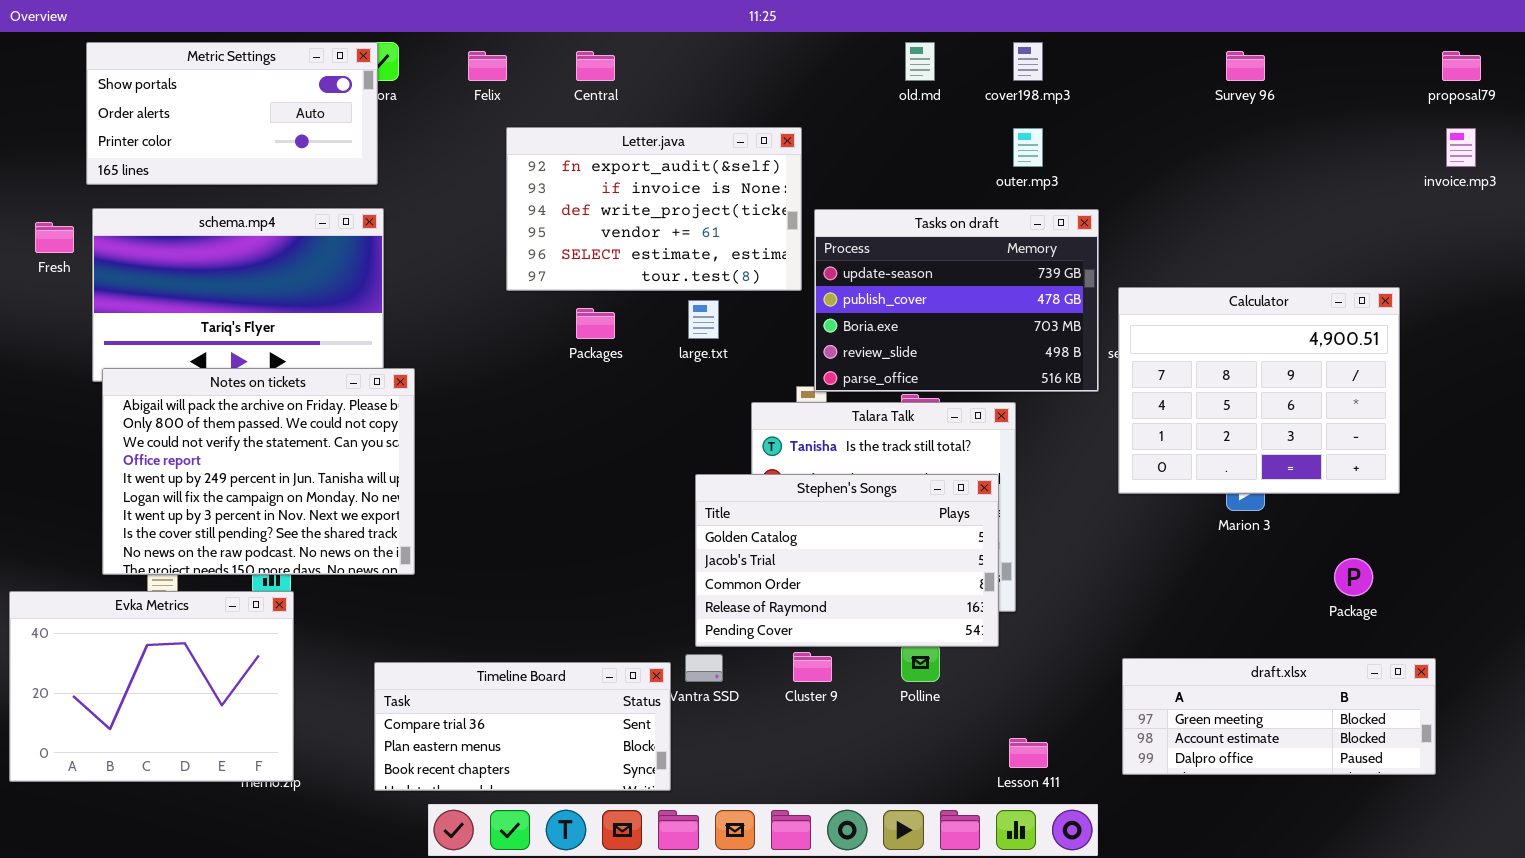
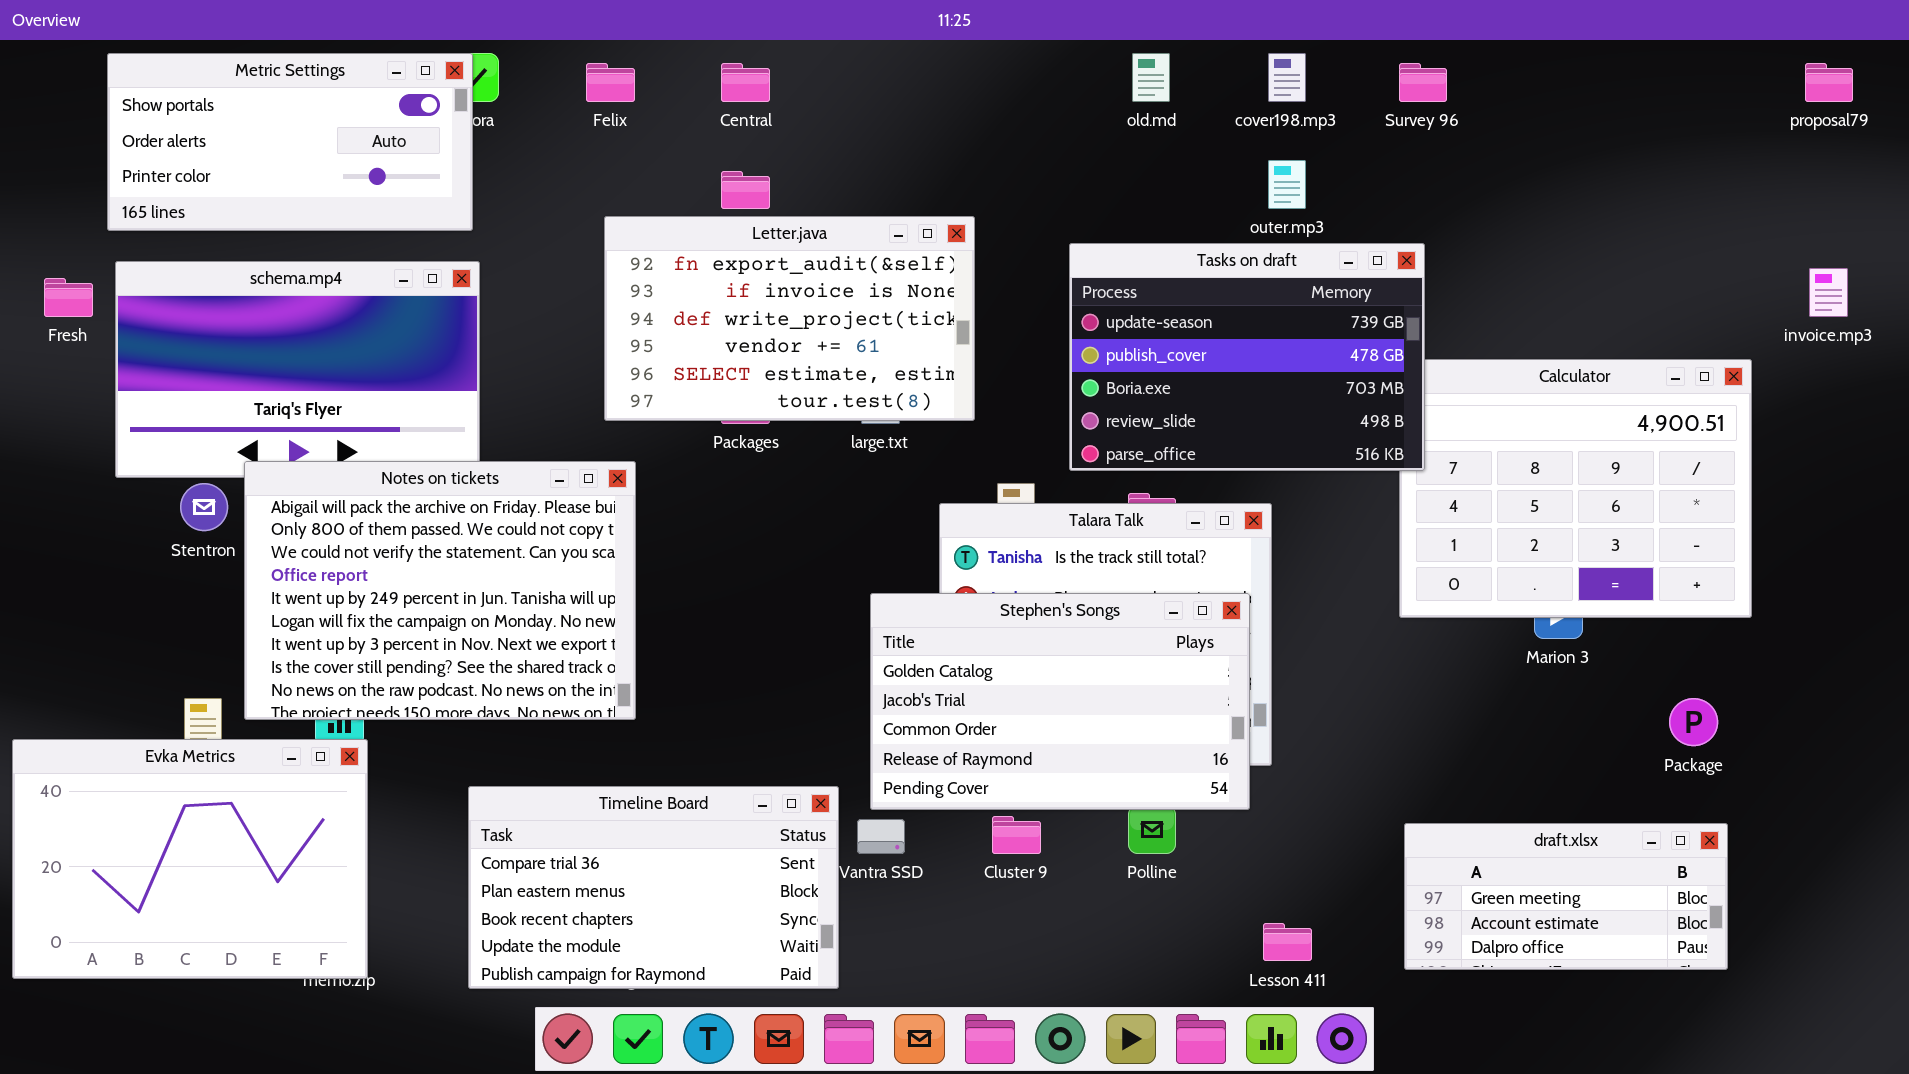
Survey 96: [1226,51,1265,81] -> [1399,63,1447,102], moved
Letter.java: [506,127,802,291] -> [604,216,975,421], moved
invoice.mp3: [1446,128,1476,167] -> [1809,268,1848,317], moved
Tasks on draft: [814,209,1099,392] -> [1069,243,1425,471], moved
Notes on tickets: [102,368,415,575] -> [244,461,636,720], moved
draft.xlsx: [1122,658,1436,775] -> [1404,823,1728,970], resized
Timeline Board: [374,662,671,791] -> [468,786,839,989], resized

